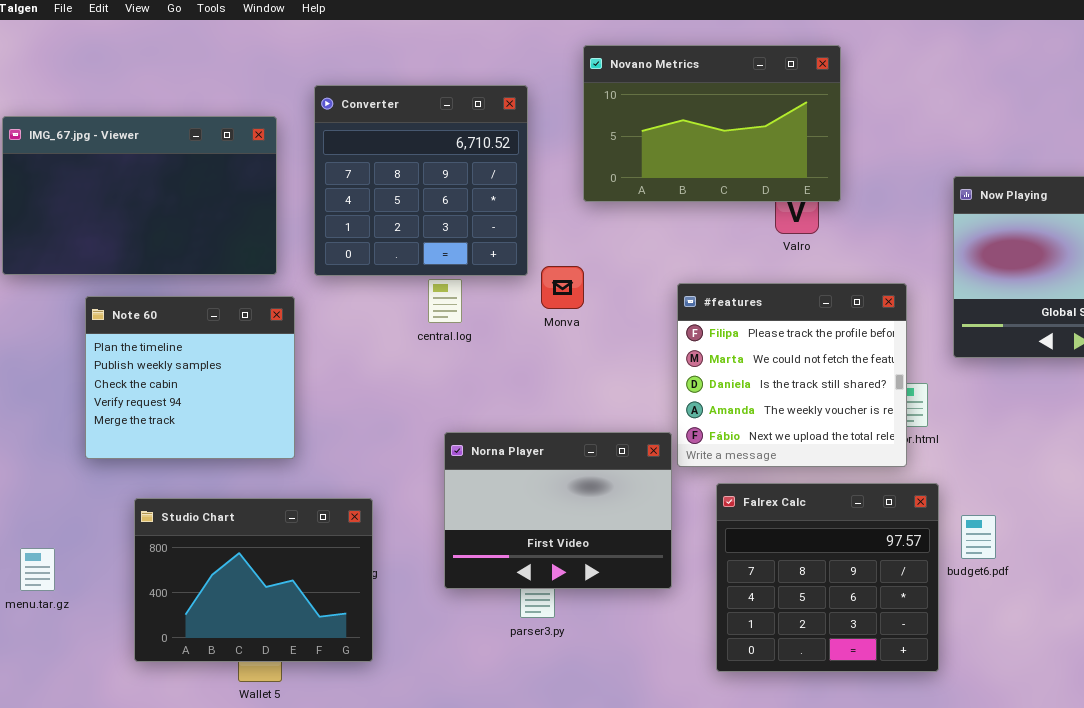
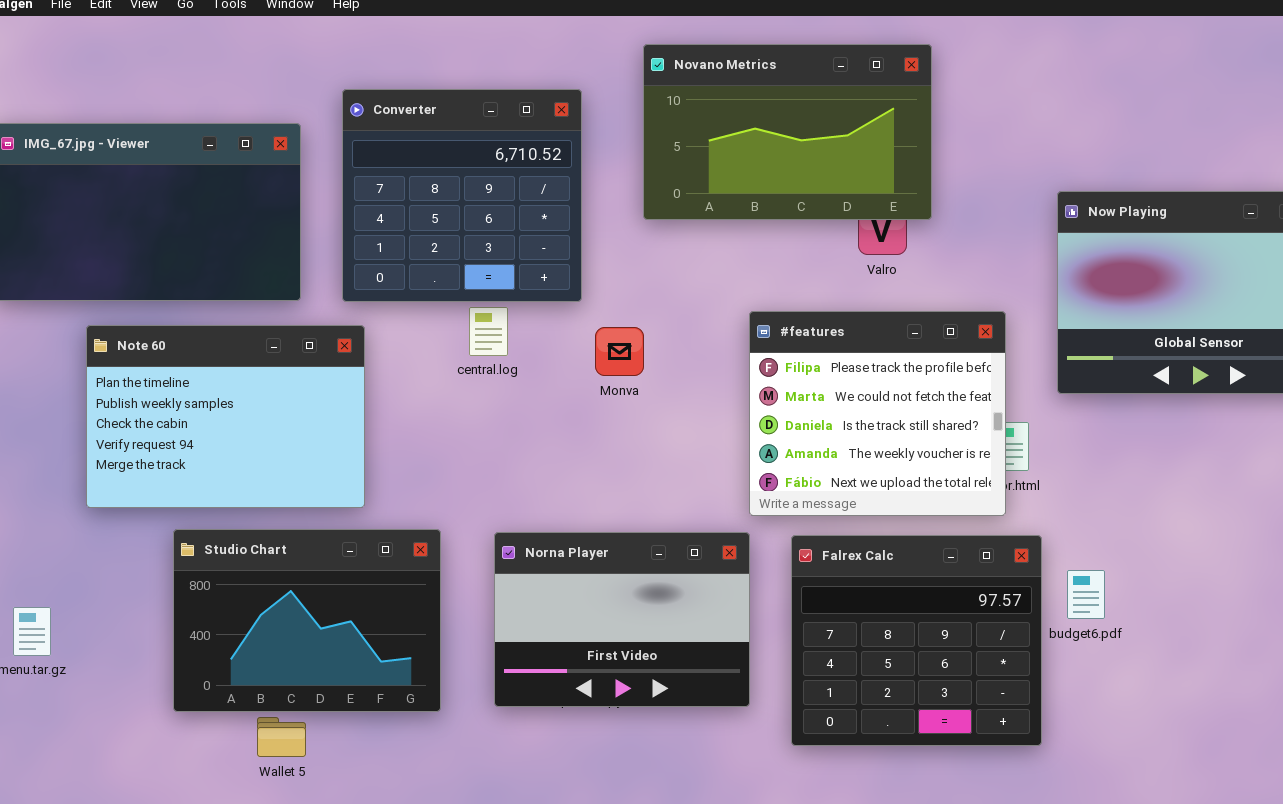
Monva: [541,266,584,309] -> [595,327,644,376], moved
Note 60: [85,296,295,459] -> [86,325,365,508], resized
Norna Player: [444,432,672,589] -> [494,532,750,707], moved
Studio Chart: [134,498,373,662] -> [173,529,441,712], moved

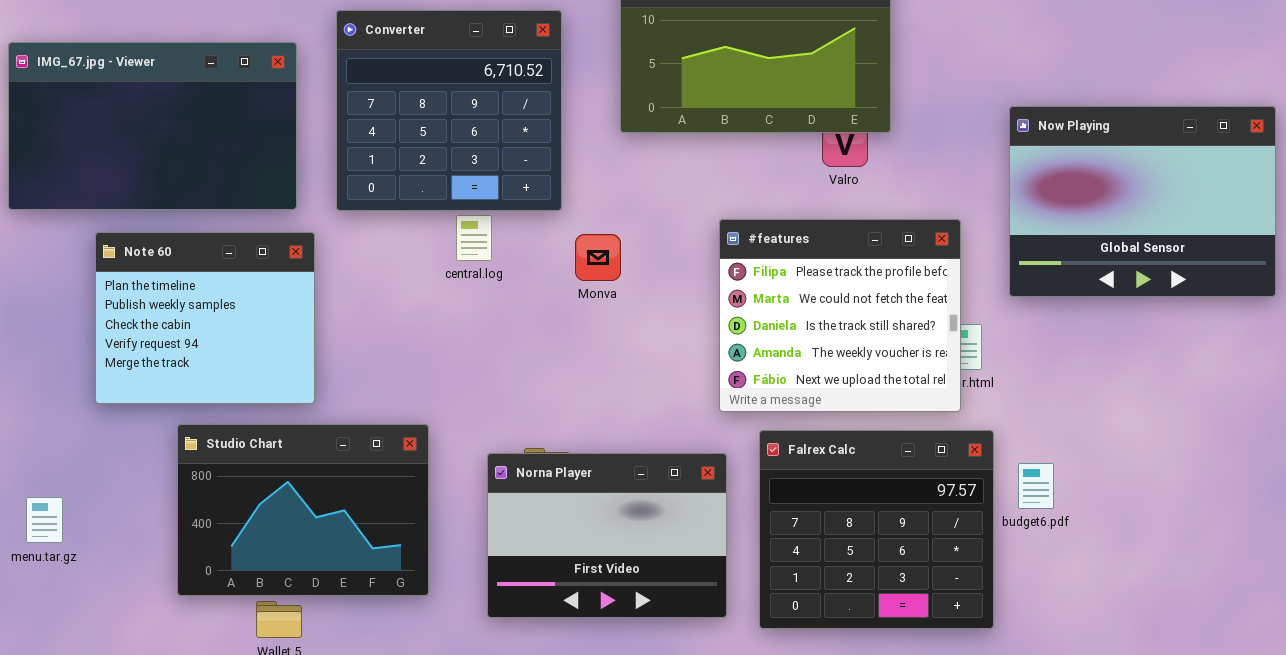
Note 60: [86,325,365,508] -> [95,232,315,404], resized
Norna Player: [494,532,750,707] -> [487,453,727,618], moved

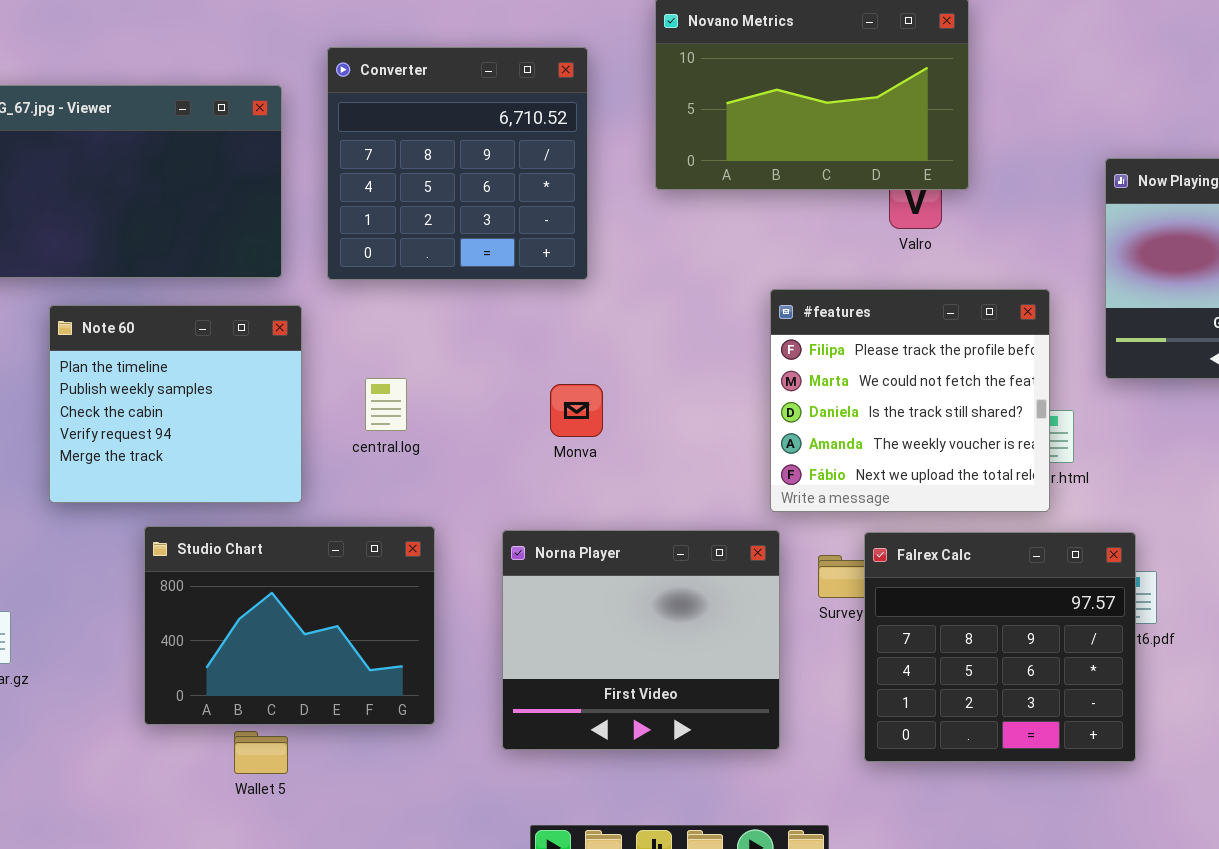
central.log: [456,215,492,261] -> [365,378,407,431], moved
Monva: [575,234,621,281] -> [550,384,603,437], moved
Falrex Calc: [759,430,994,629] -> [864,532,1136,762], moved
Norna Player: [487,453,727,618] -> [502,530,780,750], resized

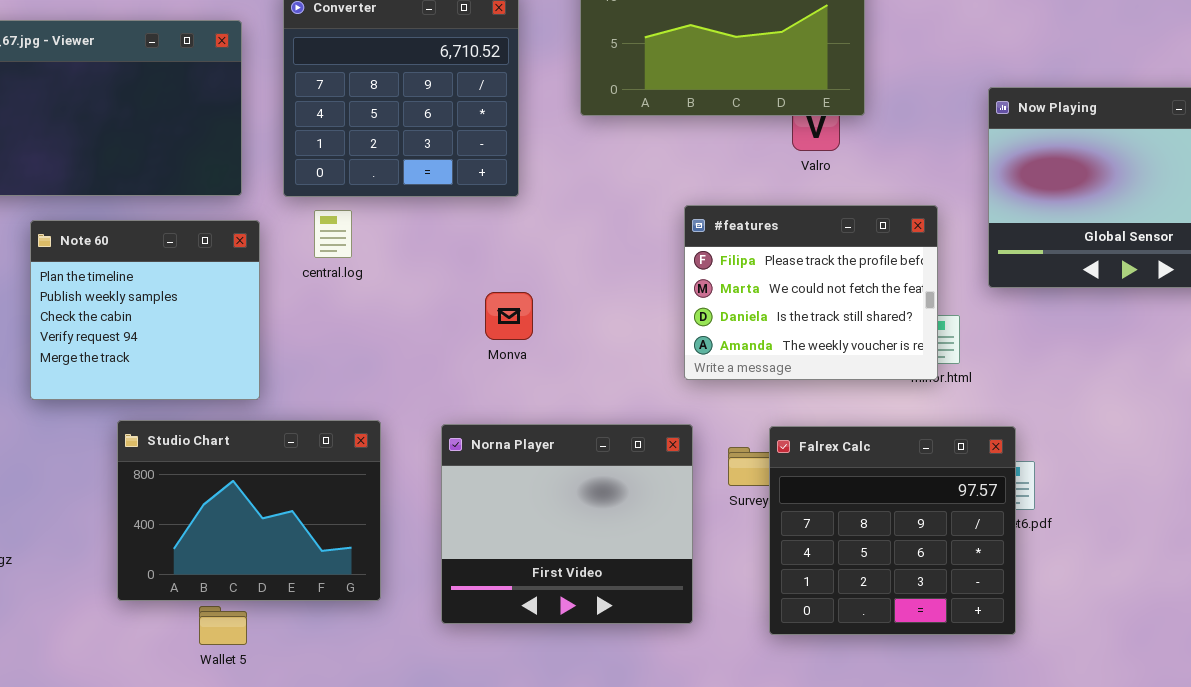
#features: [770,289,1050,512] -> [684,205,938,380], resized
central.log: [365,378,407,431] -> [314,210,352,258], moved

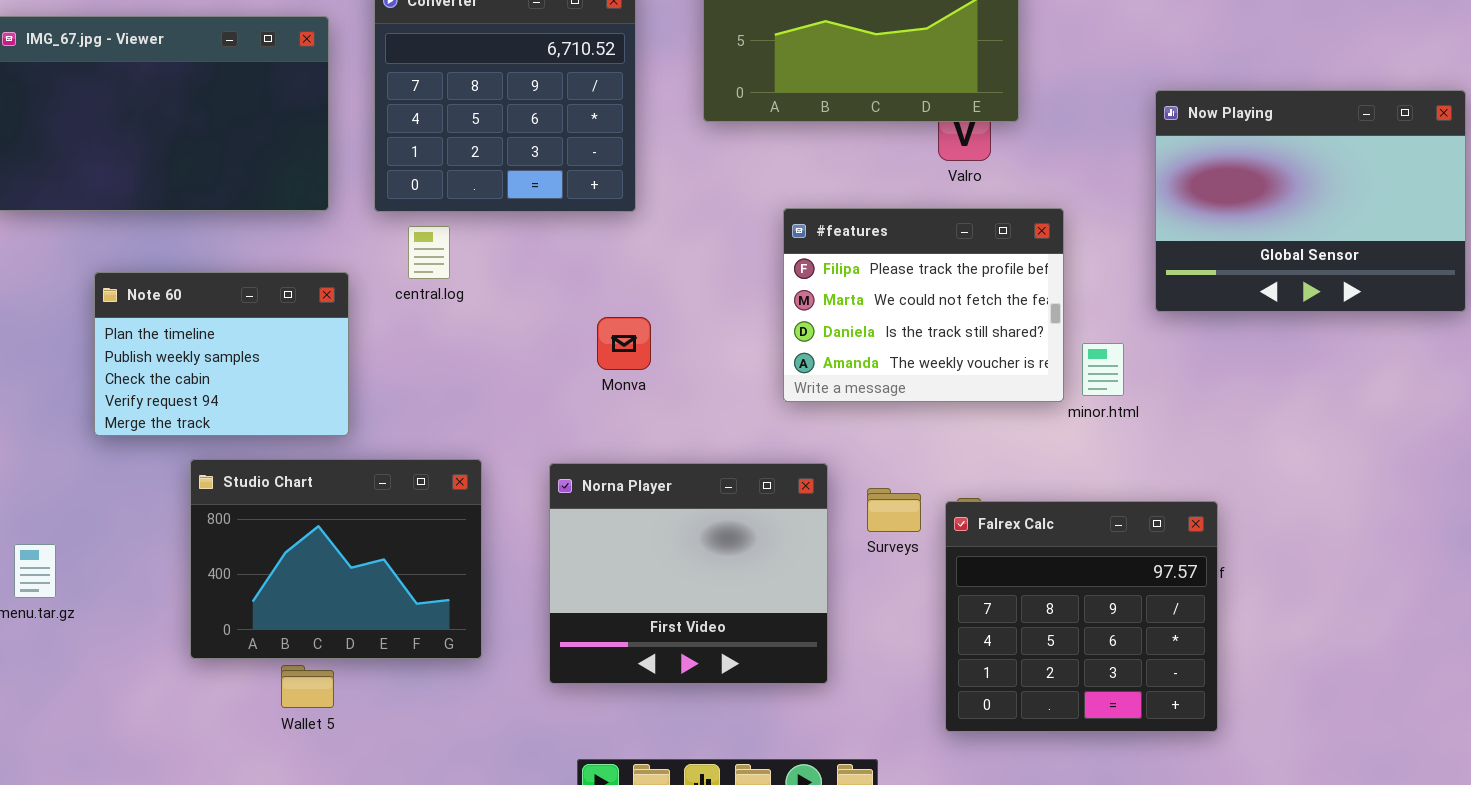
#features: [684,205,938,380] -> [783,208,1064,402], moved
Note 60: [30,220,260,400] -> [94,272,349,436], resized
Falrex Calc: [769,426,1016,635] -> [945,501,1218,732], moved

